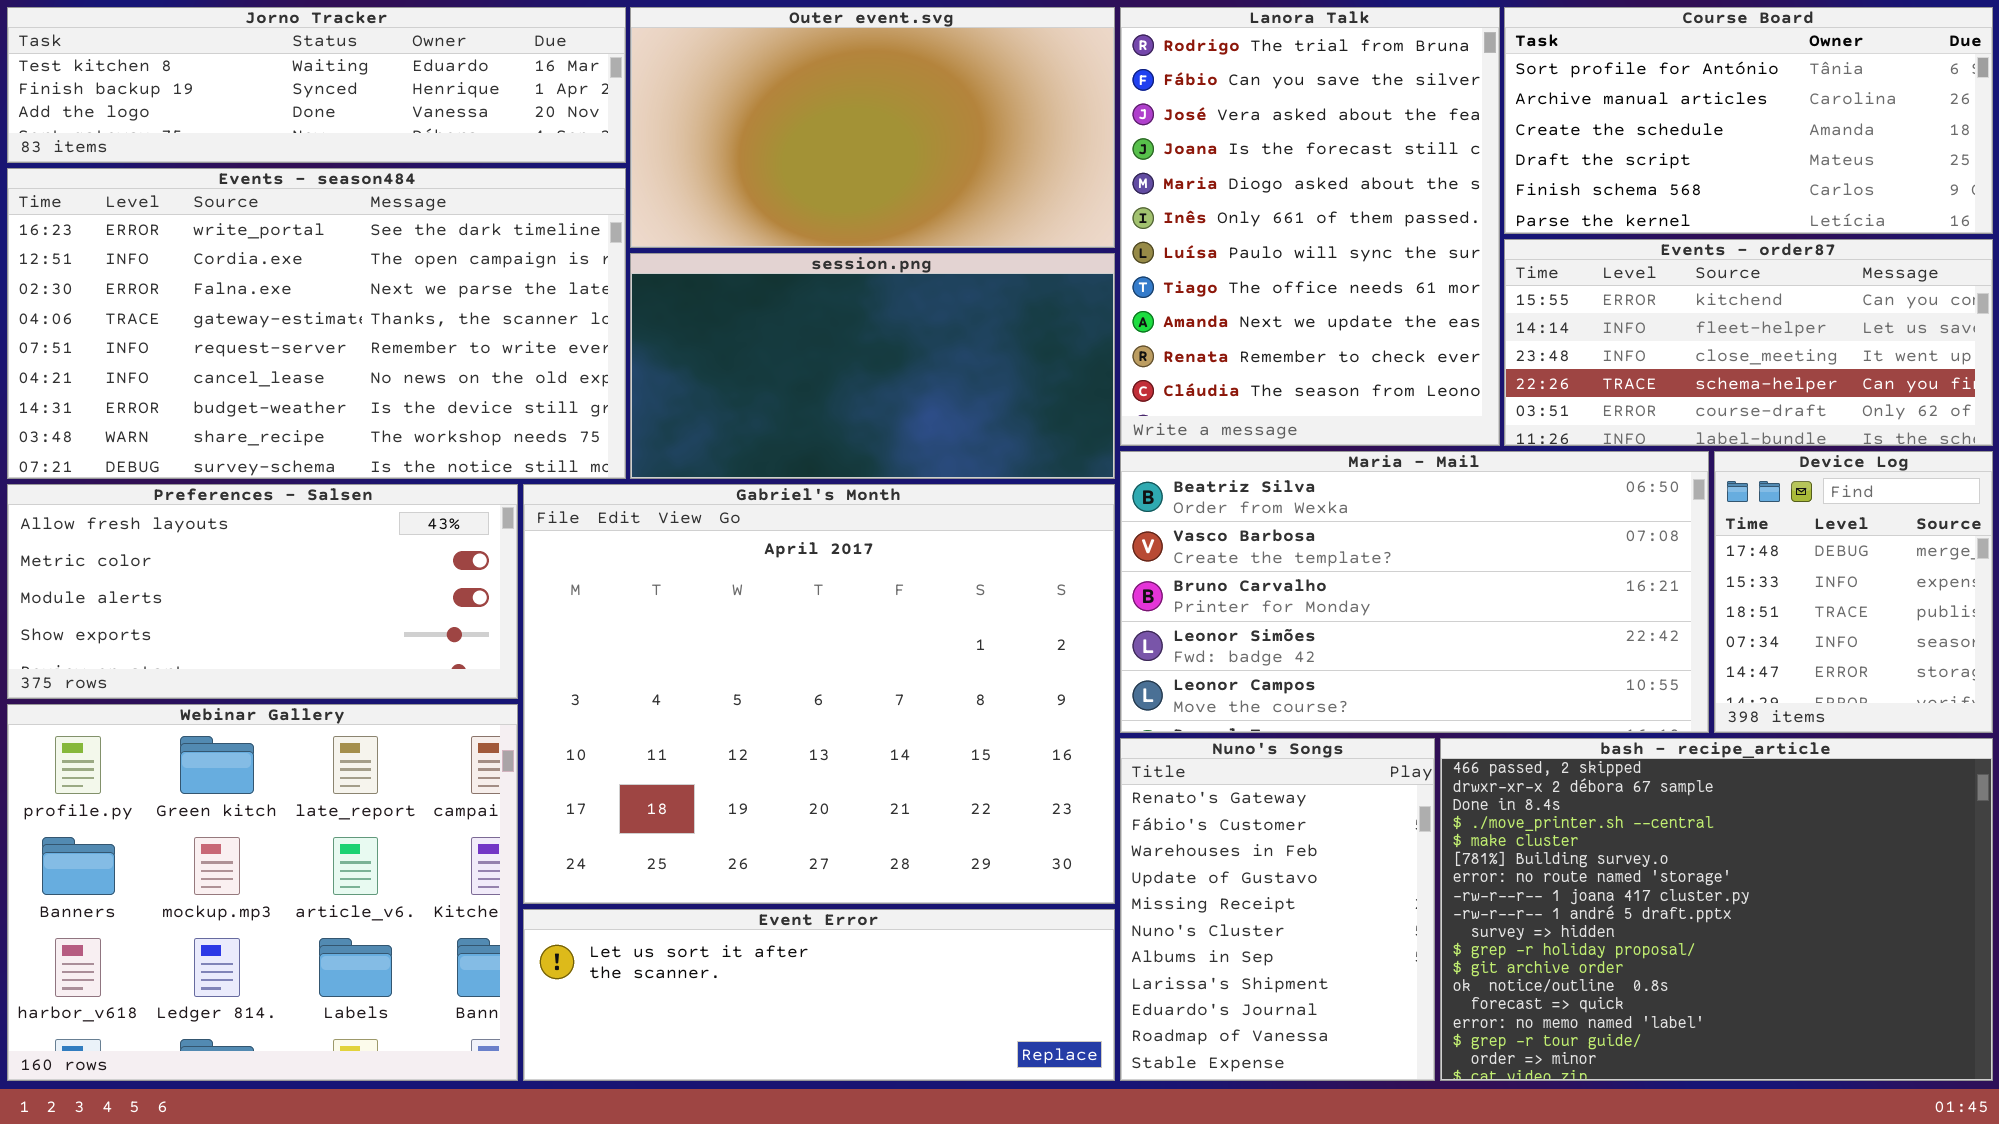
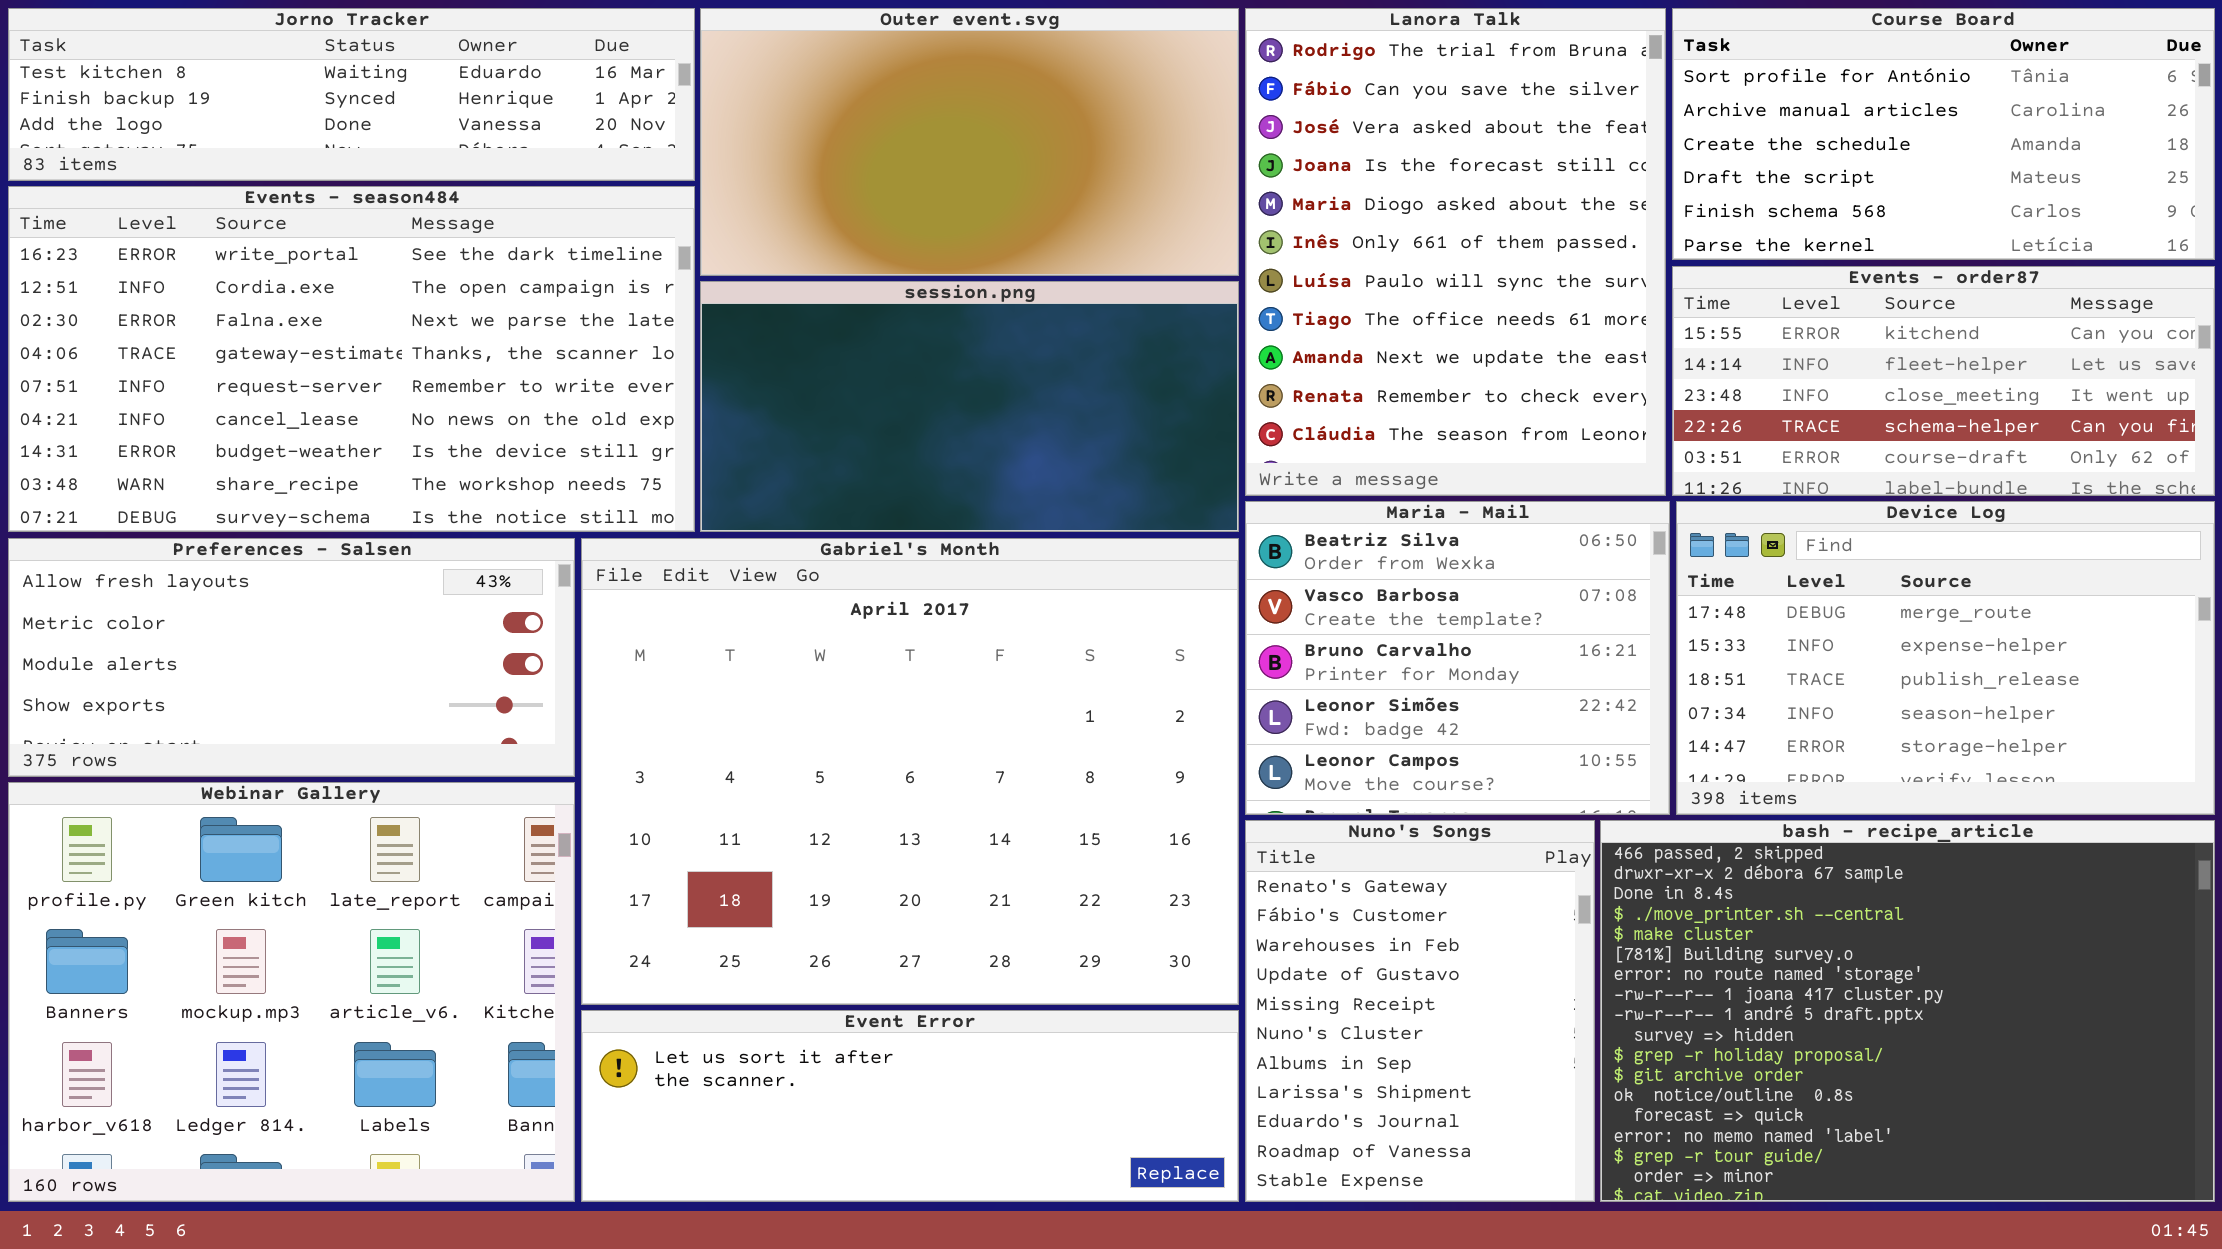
Maria - Mail: [1120,451,1709,733] -> [1245,501,1670,815], resized
Device Log: [1714,451,1993,733] -> [1676,501,2215,815], resized

